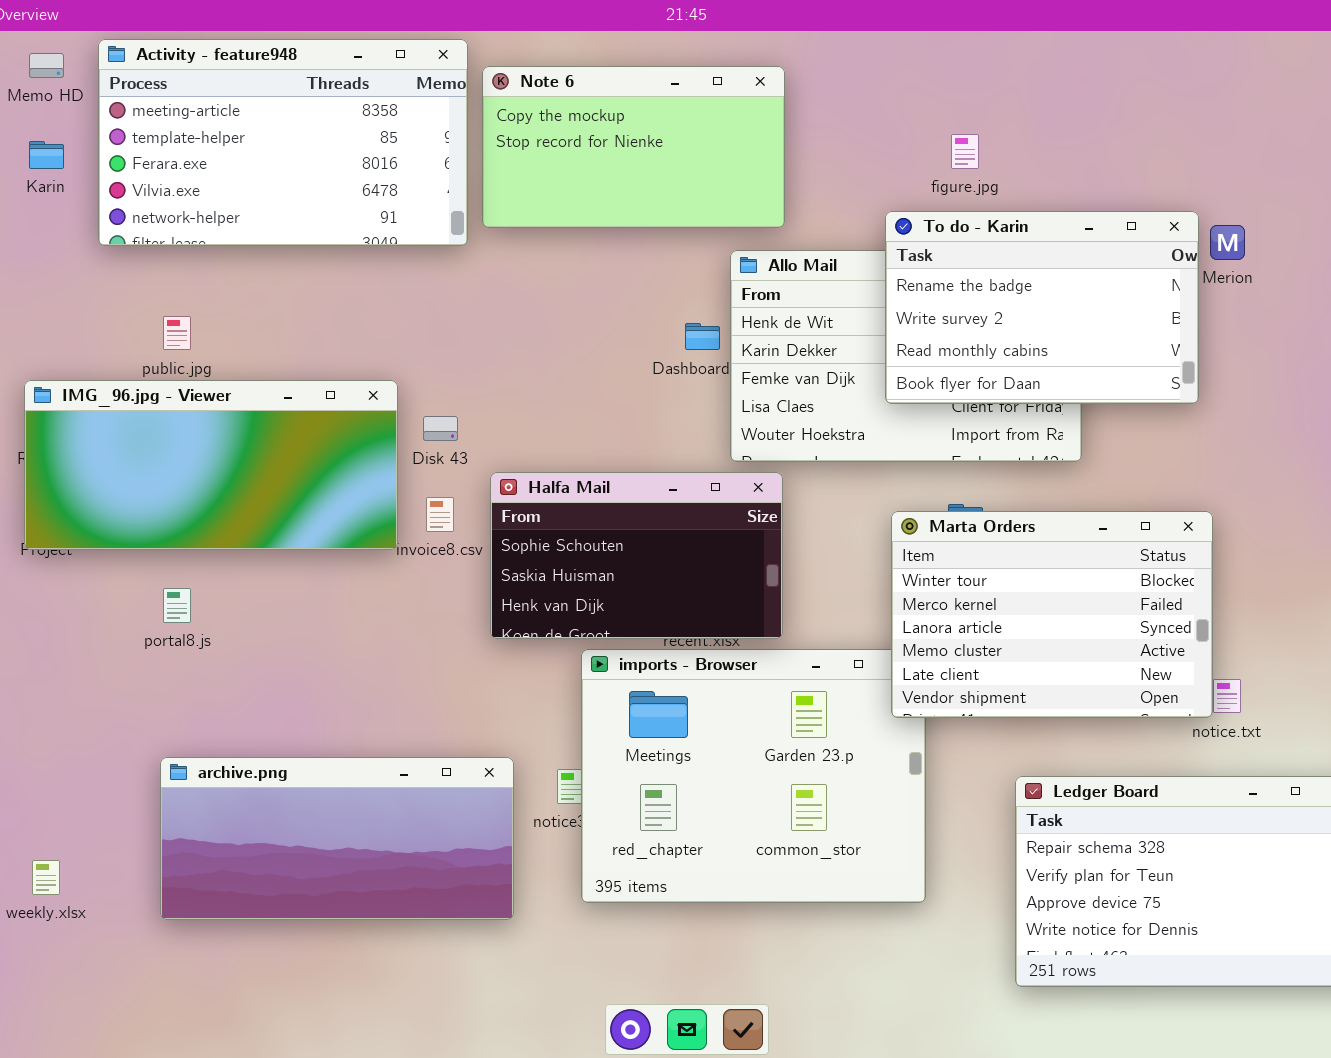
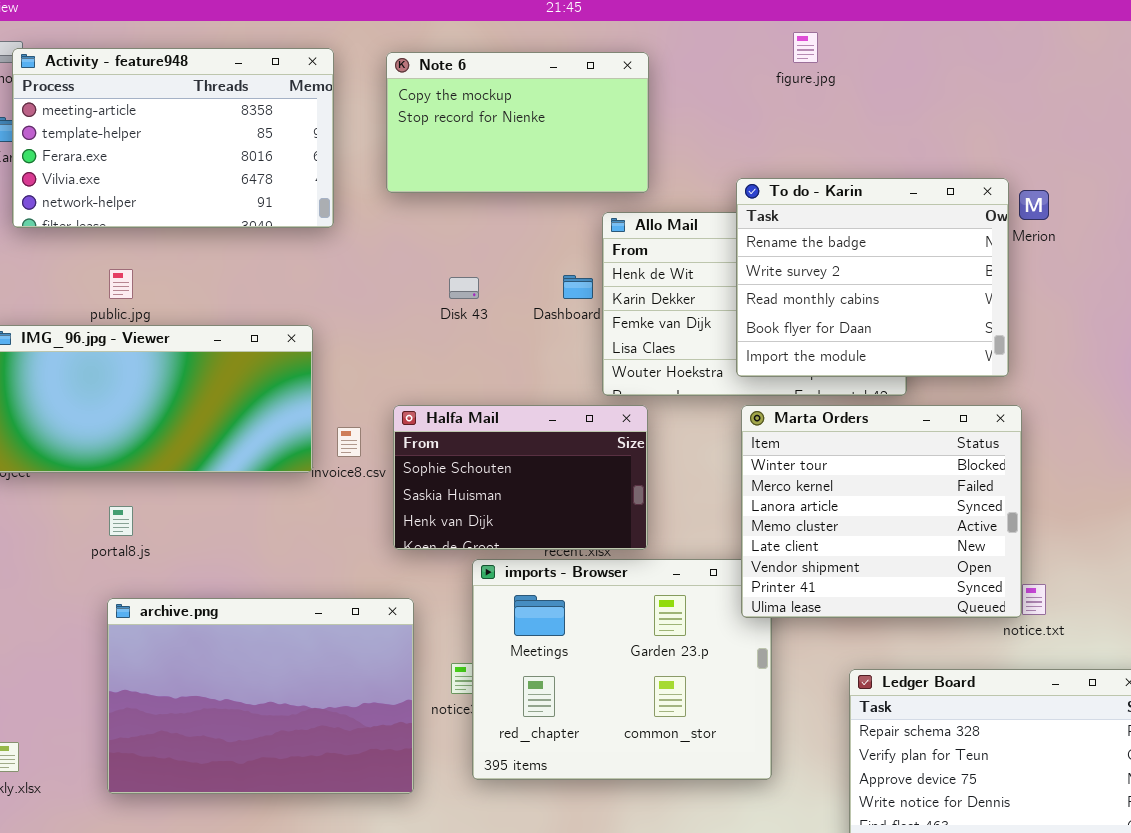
Activity - feature948: [98,39,468,246] -> [12,48,334,228], moved
figure.jpg: [951,134,979,169] -> [793,32,818,63], moved
To do - Karin: [885,211,1199,404] -> [736,178,1009,377], resized
Disk 43: [423,416,458,441] -> [449,277,479,299], moved
Marta Orders: [891,511,1213,718] -> [741,405,1022,618], resized
archive.png: [160,757,514,920] -> [107,598,414,794], resized

